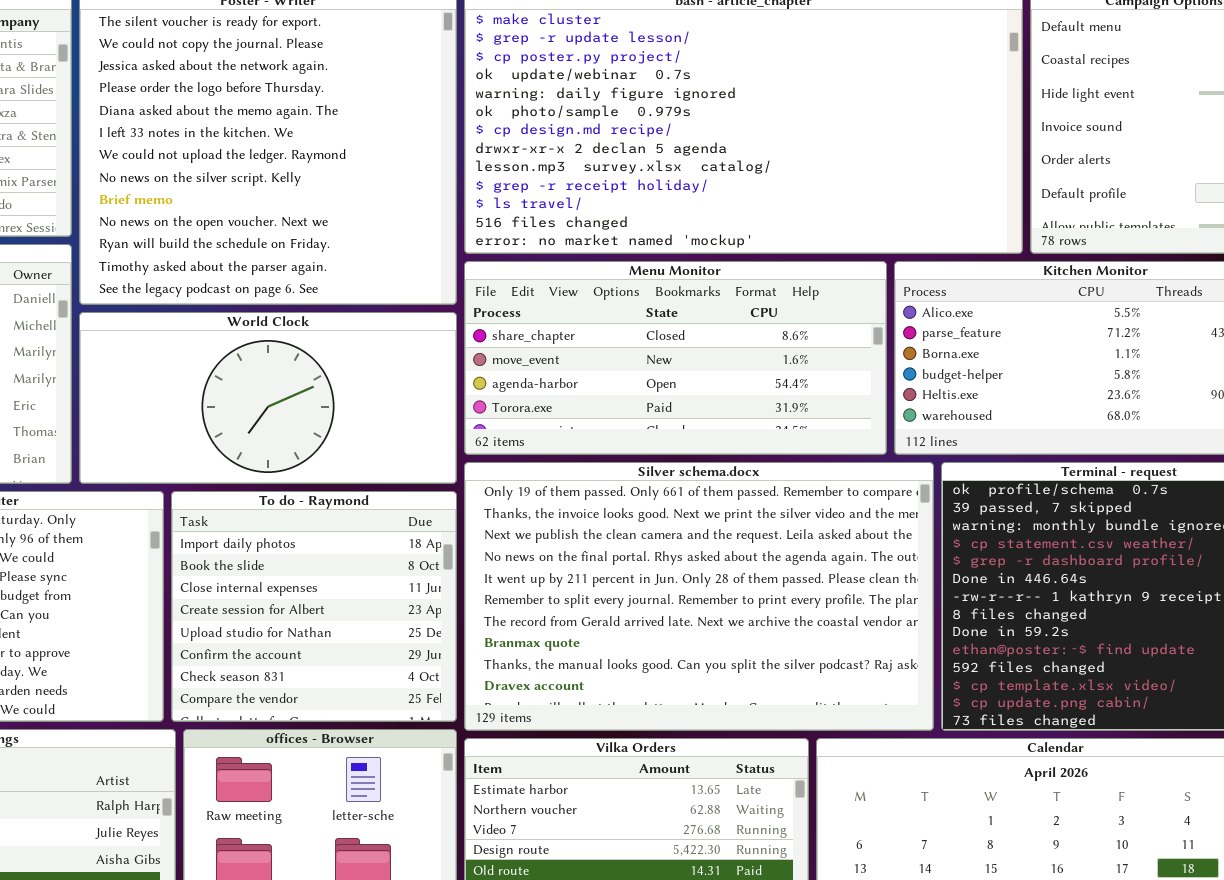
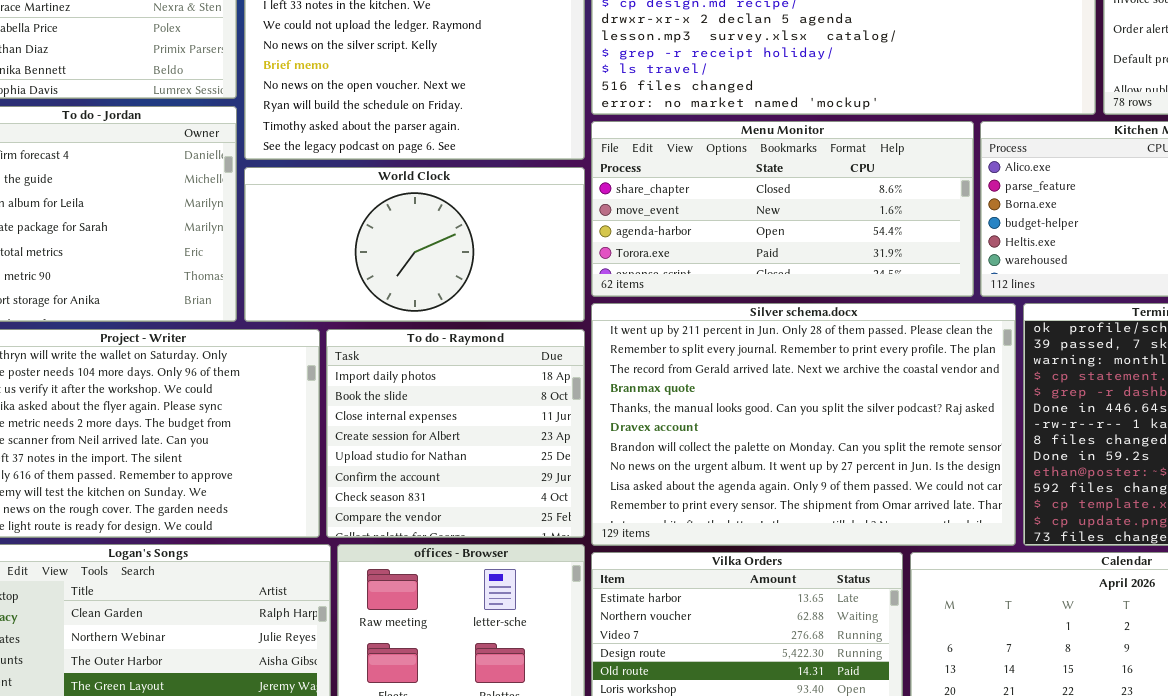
Silver schema.docx: [464,462,934,731] -> [591,303,1016,546], scrolled down 4 rows

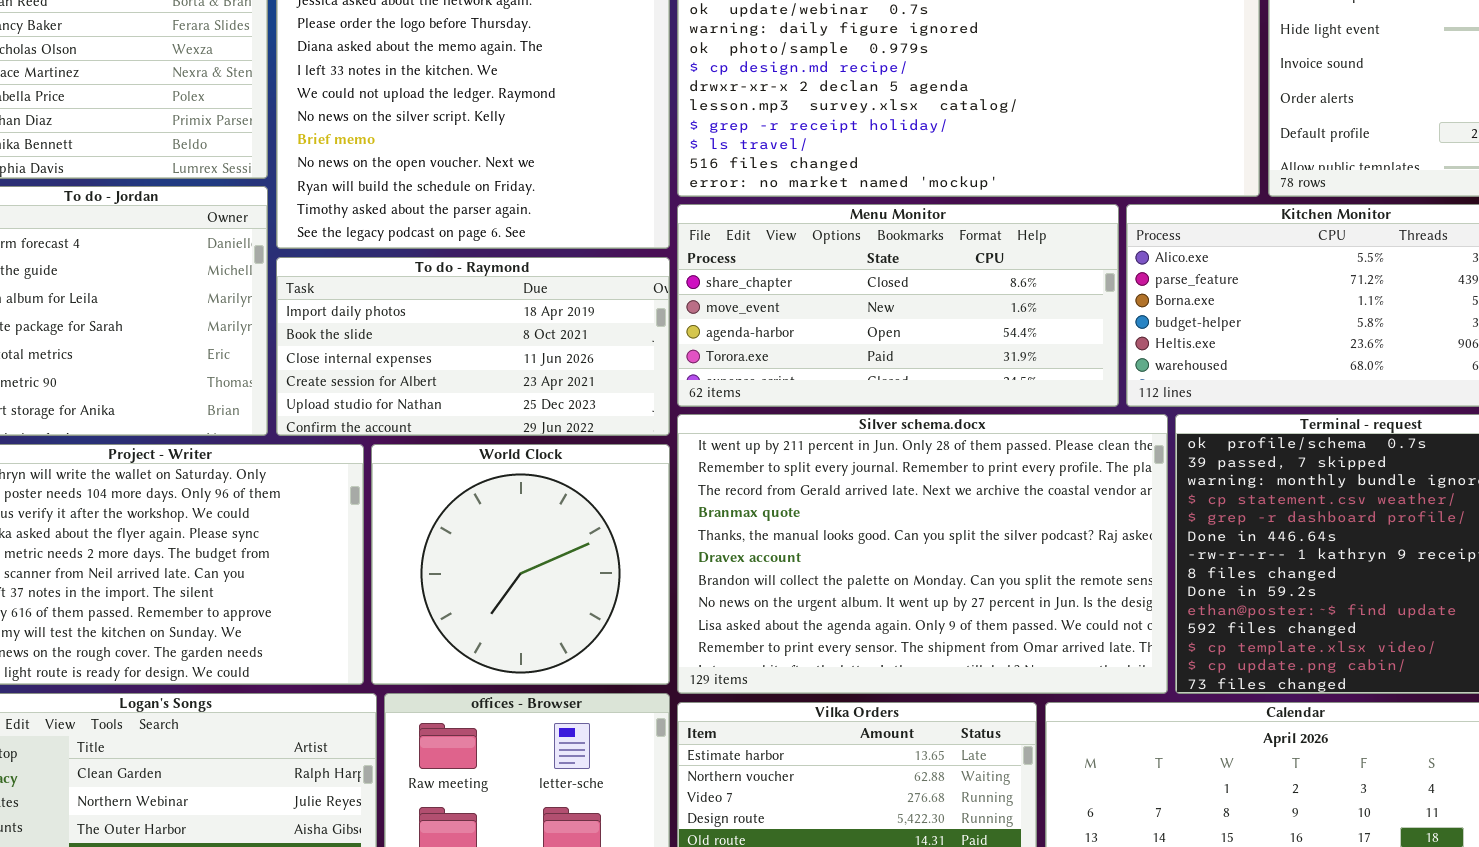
World Clock: [244,167,585,322] -> [371,444,670,685], moved, resized
To do - Raymond: [326,329,585,538] -> [276,257,670,436], moved, resized

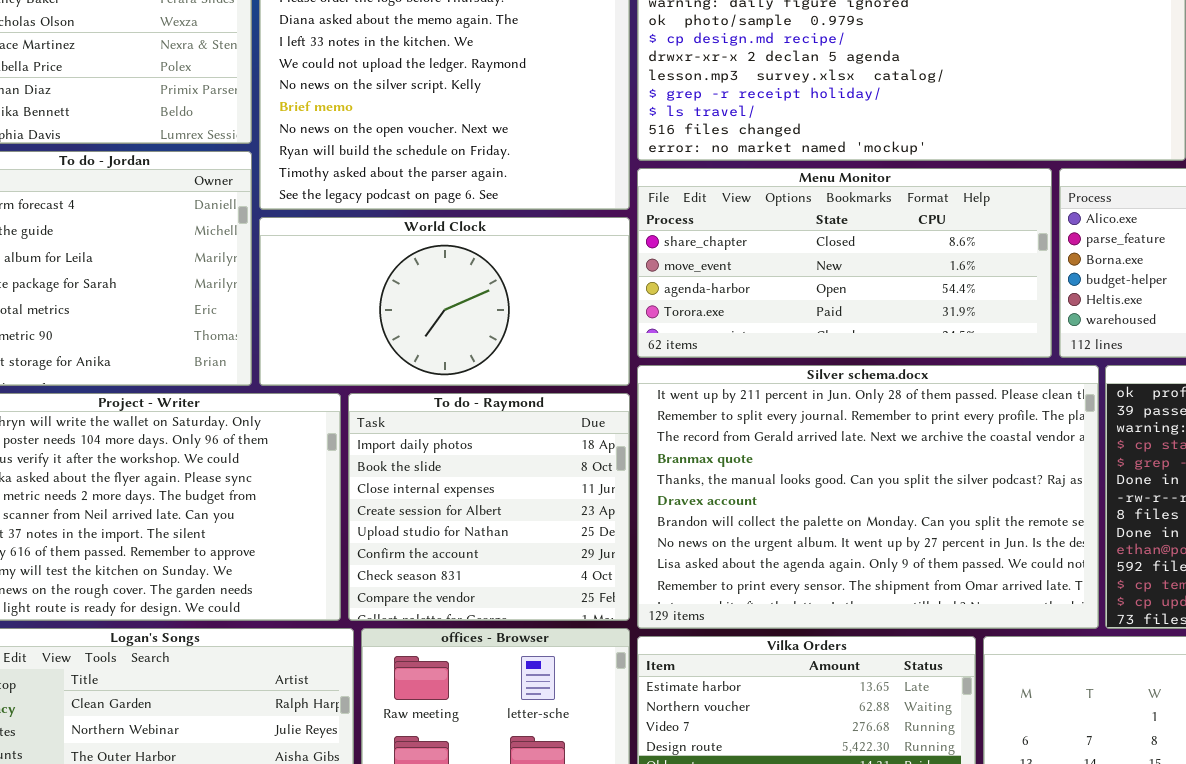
To do - Raymond: [276,257,670,436] -> [348,393,630,621], moved, resized
World Clock: [371,444,670,685] -> [259,217,630,386], moved, resized

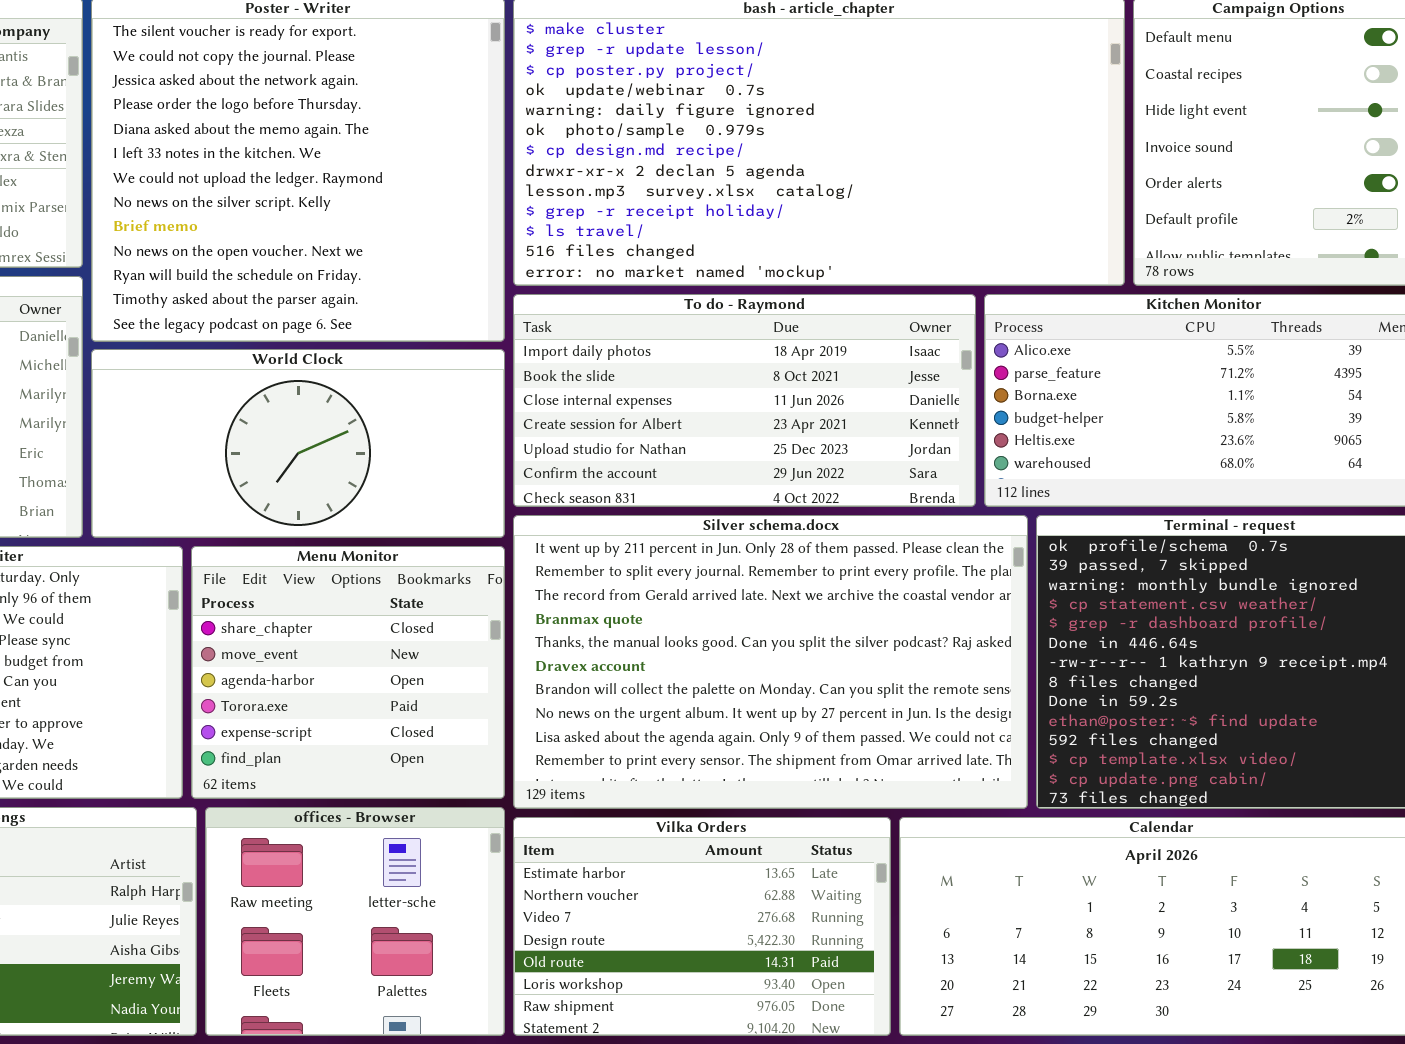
Menu Monitor: [637,168,1052,358] -> [191,546,505,799], moved, resized
To do - Raymond: [348,393,630,621] -> [513,294,976,507], moved, resized

